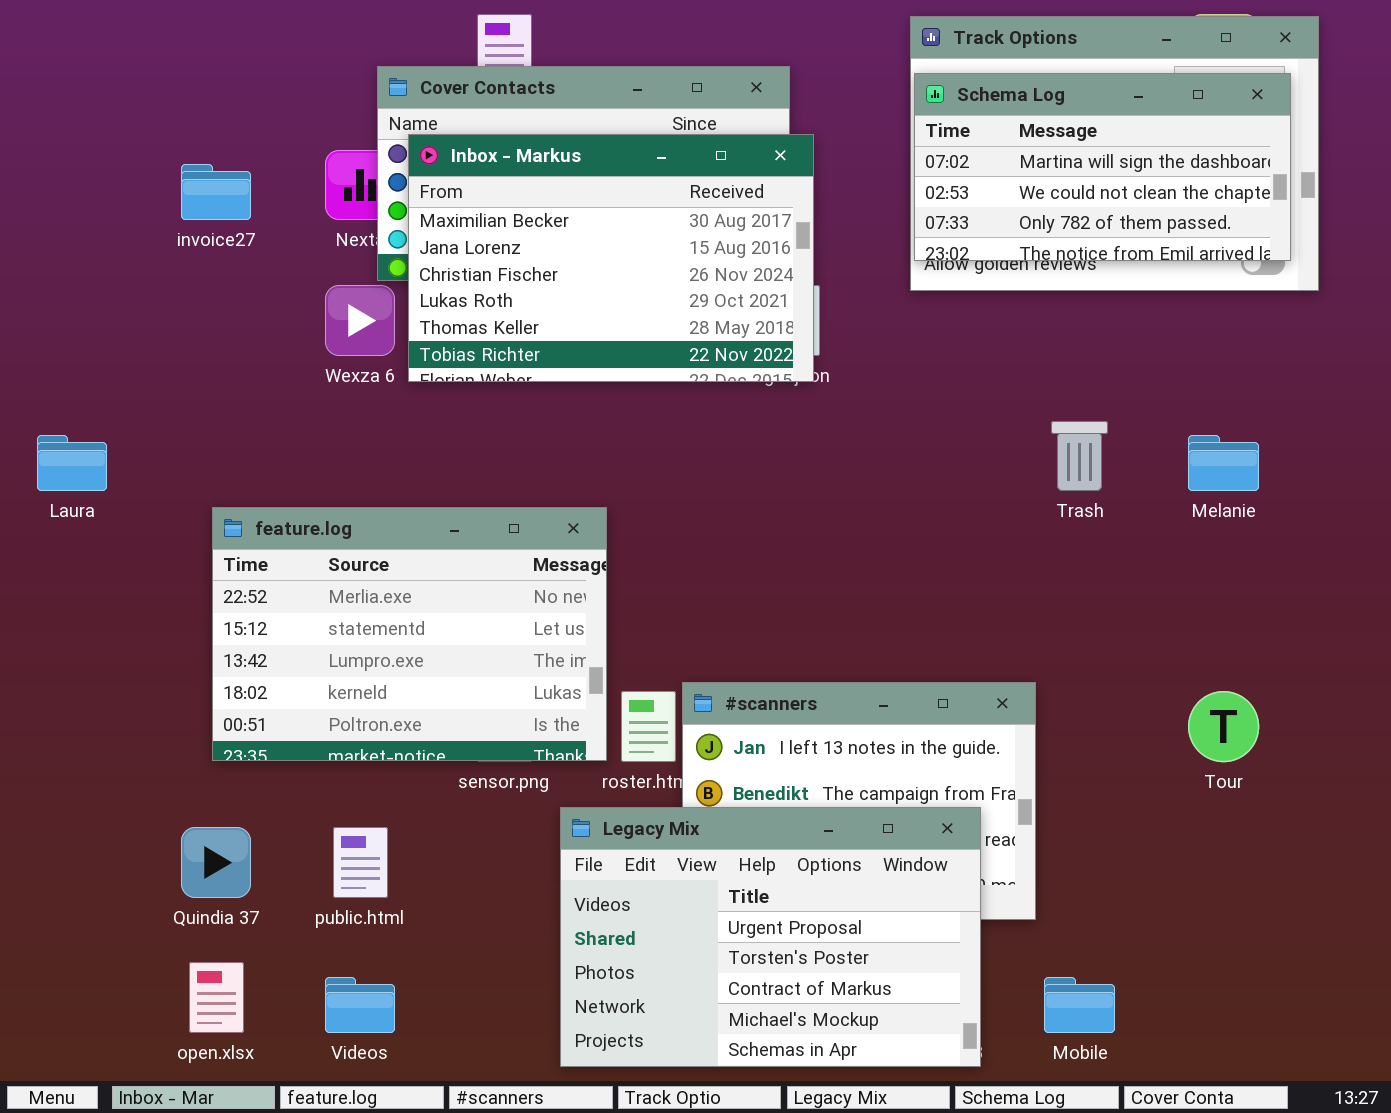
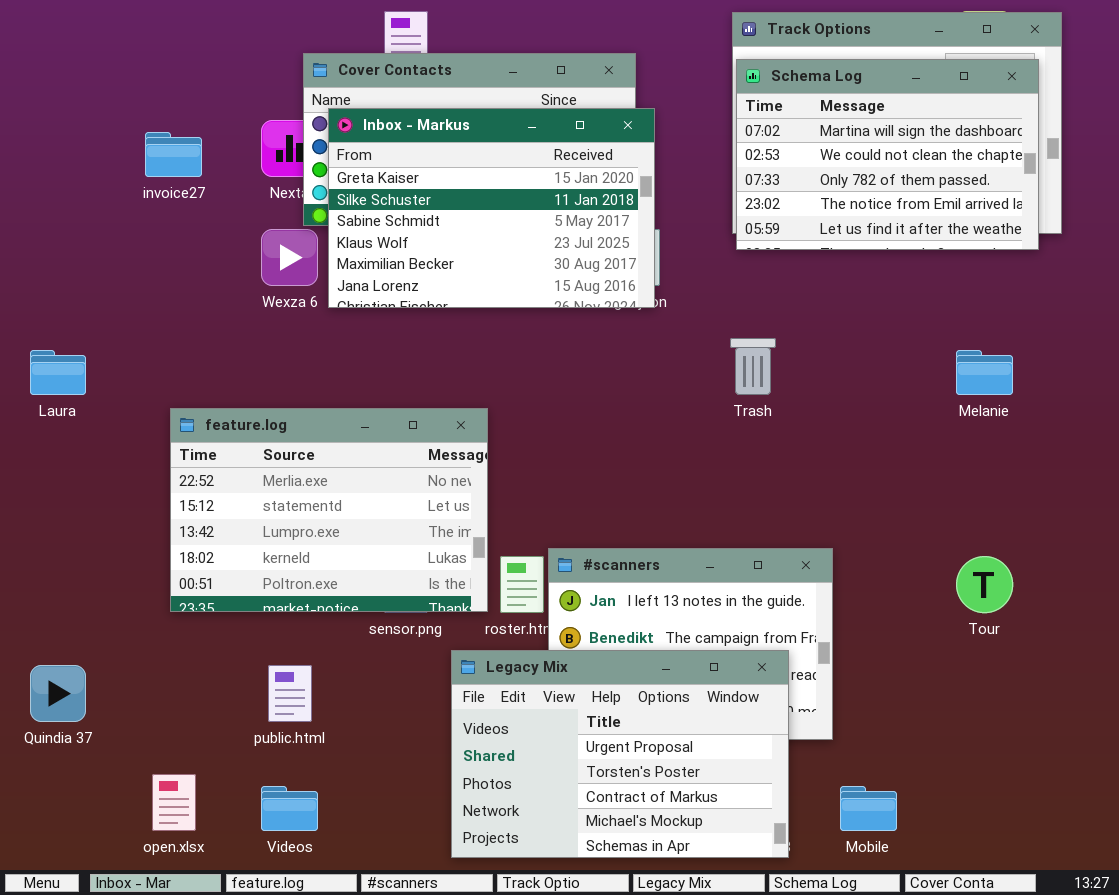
Schema Log: [914,73,1291,261] -> [736,59,1039,250], resized
Inbox - Markus: [408,134,814,382] -> [328,108,655,308], scrolled up 4 rows
Trash: [1051,421,1108,491] -> [730,338,776,395], moved
Quindia 37: [181,827,251,898] -> [30,665,86,722], moved

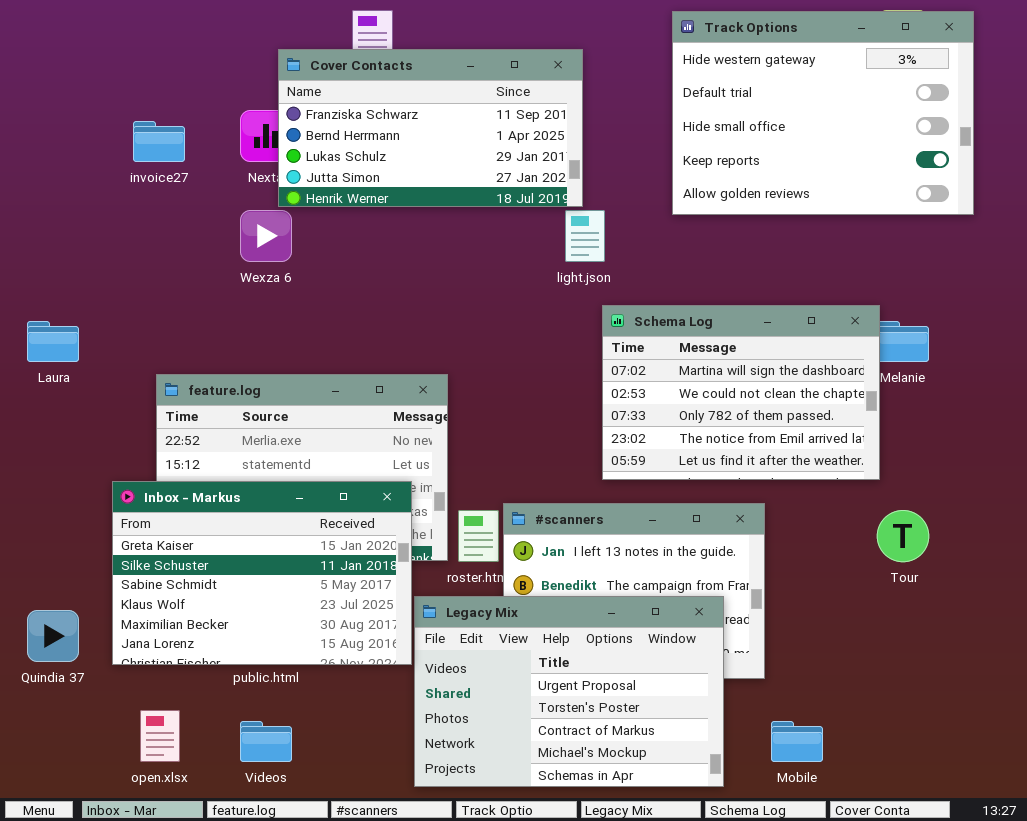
Schema Log: [736,59,1039,250] -> [602,305,880,480], moved
Inbox - Markus: [328,108,655,308] -> [112,481,412,665], moved

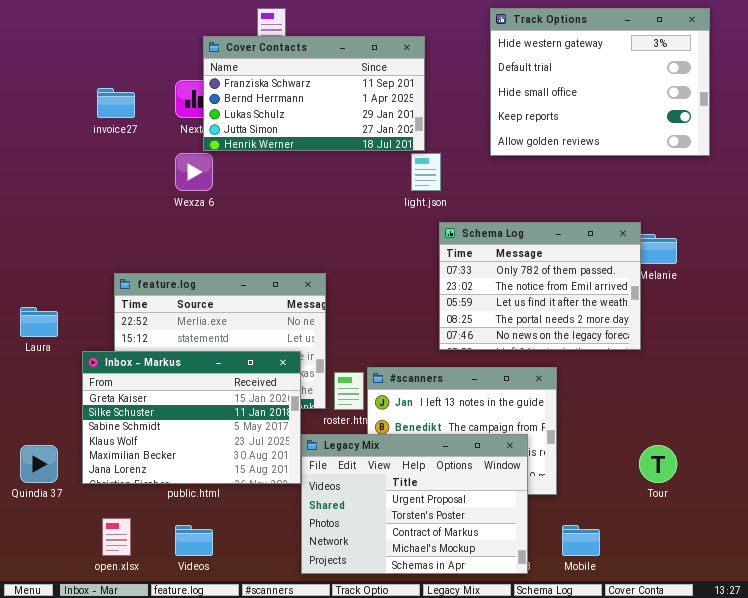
Schema Log: [602,305,880,480] -> [439,222,641,350], scrolled down 2 rows
Laura: [27,321,79,362] -> [20,307,58,337], moved
Tour: [877,510,929,562] -> [639,445,677,483], moved

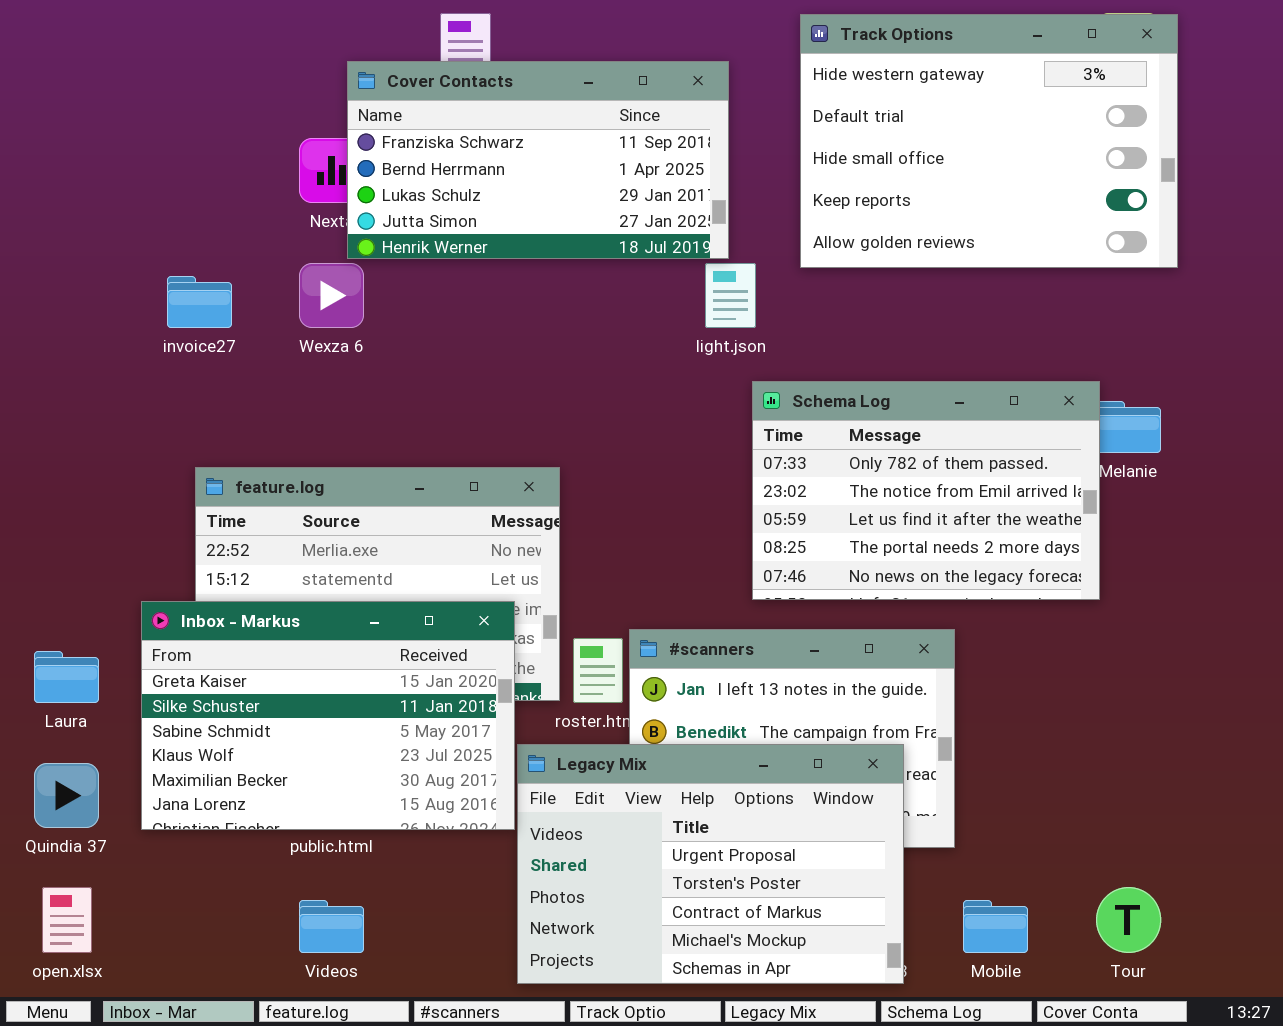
Track Options: [490,8,710,156] -> [800,14,1178,268], moved
invoice27: [97,88,135,118] -> [167,276,232,328], moved
Laura: [20,307,58,337] -> [34,651,99,703], moved
Tour: [639,445,677,483] -> [1096,887,1161,953], moved
open.xlsx: [102,518,131,556] -> [42,887,92,953], moved

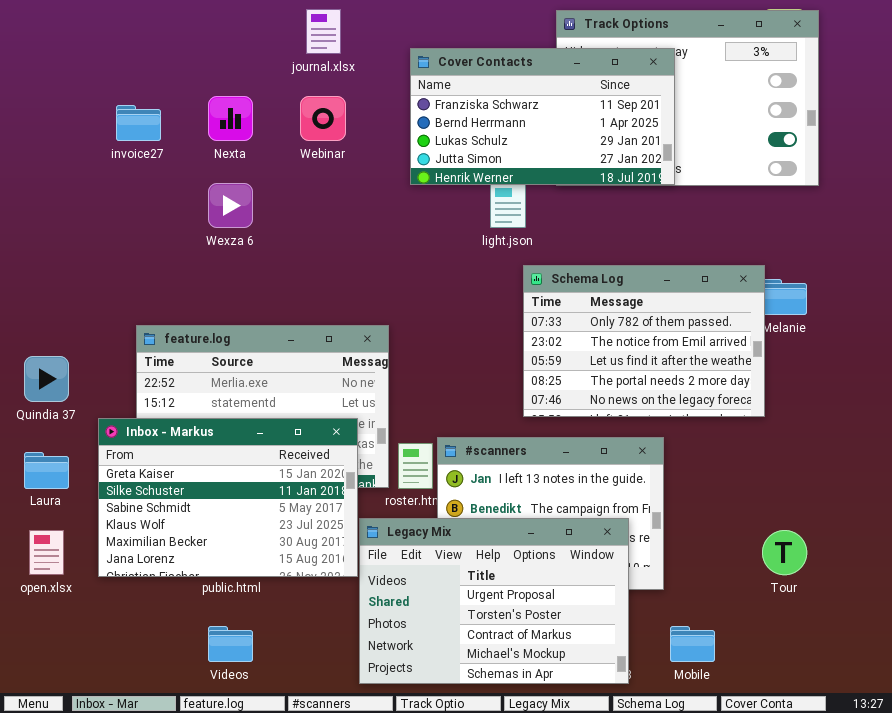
Cover Contacts: [347,61,729,259] -> [410,48,675,185], moved
invoice27: [167,276,232,328] -> [116,105,161,141], moved
Quindia 37: [34,763,99,828] -> [24,356,69,402], moved
open.xlsx: [42,887,92,953] -> [29,530,64,575], moved
Tour: [1096,887,1161,953] -> [762,530,807,575], moved

